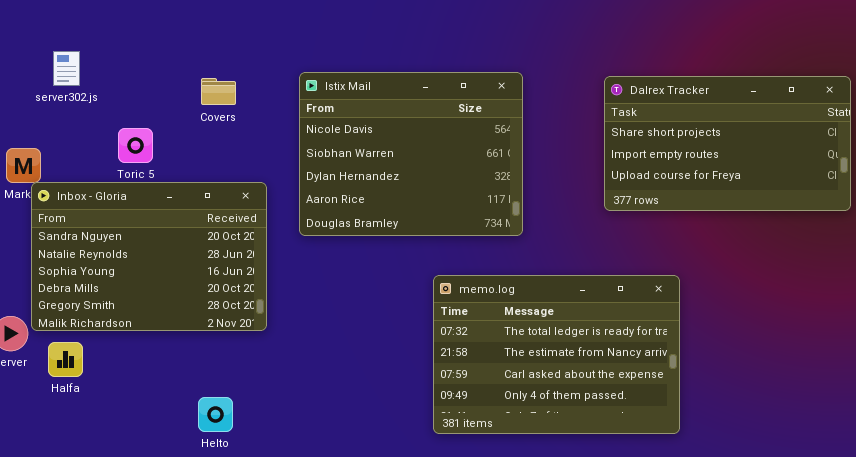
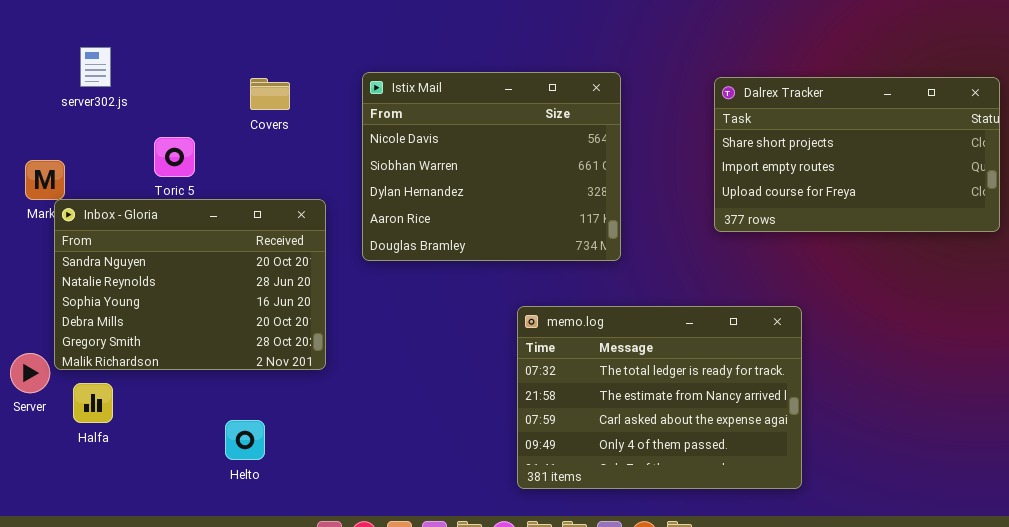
Helto: [198,397,233,432] -> [225,420,265,460], moved

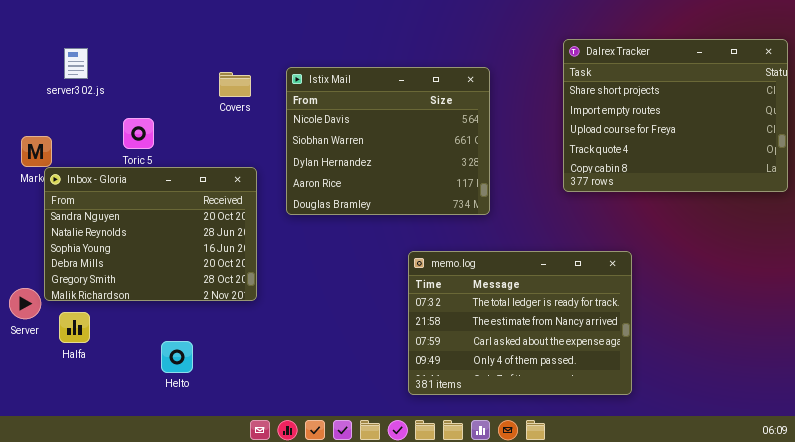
Dalrex Tracker: [714,77,1000,232] -> [563,39,788,192], resized
Covers: [250,78,290,110] -> [219,72,251,97], moved
Helto: [225,420,265,460] -> [161,341,193,373], moved

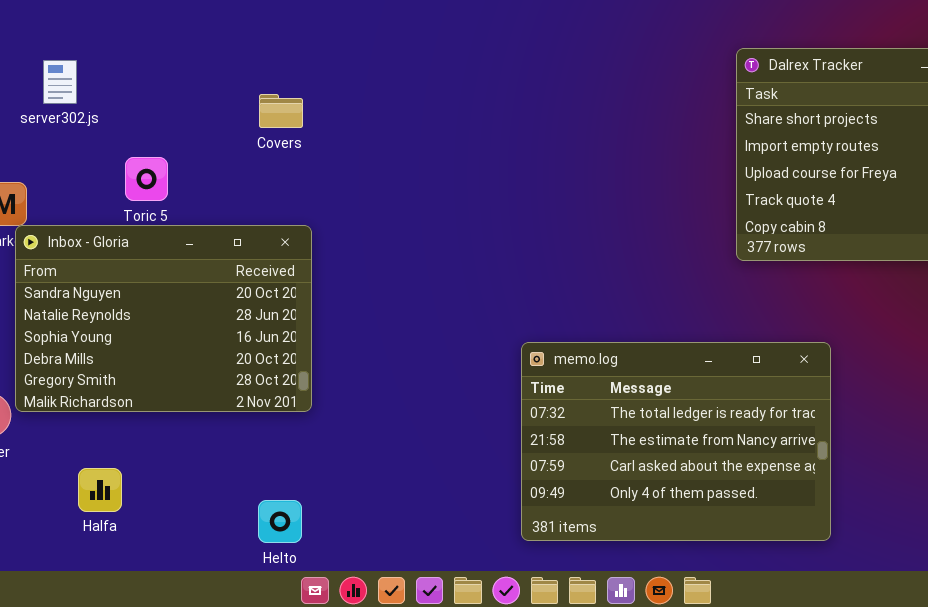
Istix Mail: [286,67,490,215] -> none, closed
Halfa: [59,312,90,343] -> [78,468,122,512], moved
Helto: [161,341,193,373] -> [258,500,302,543], moved

